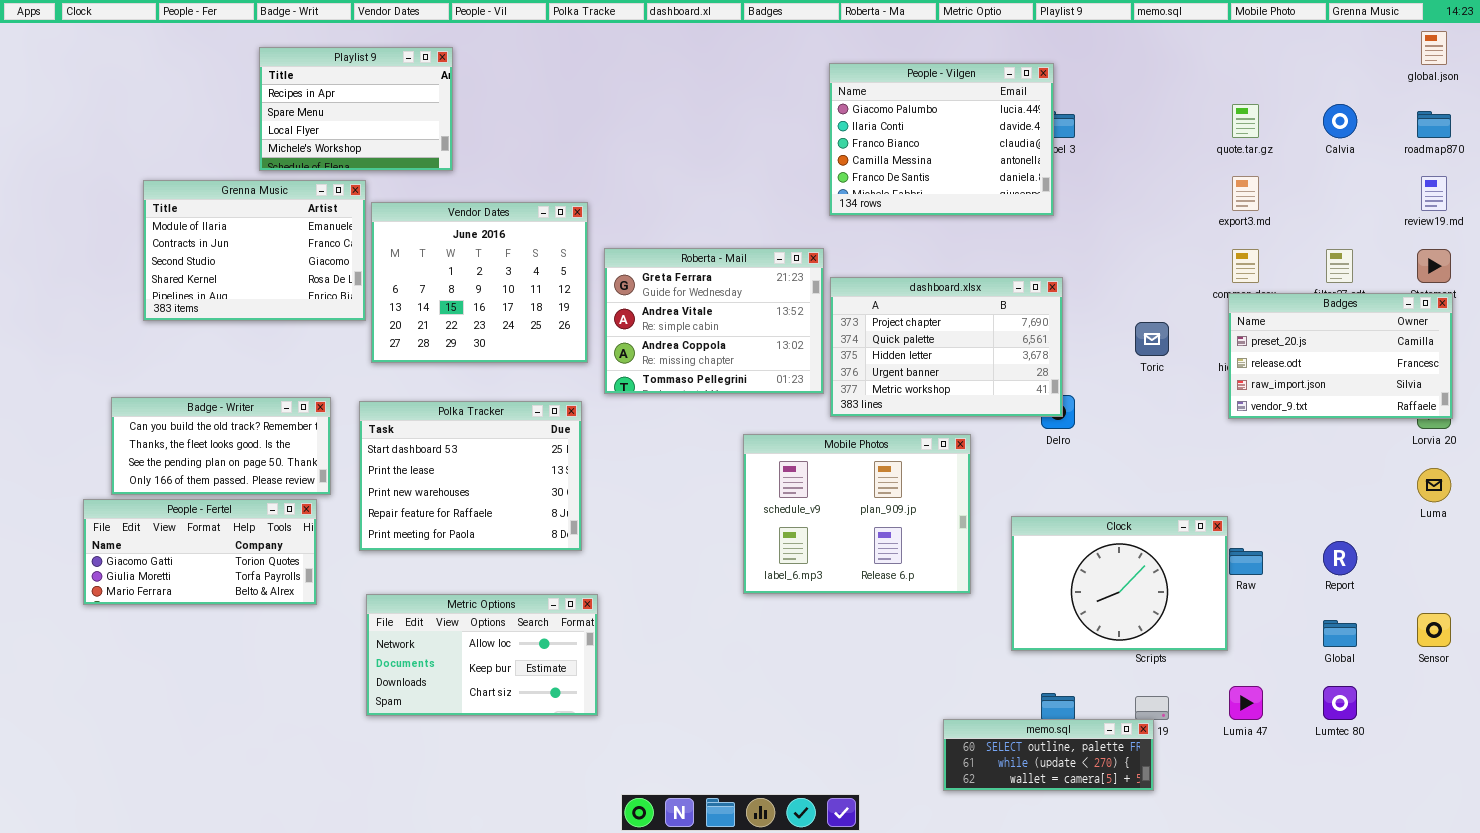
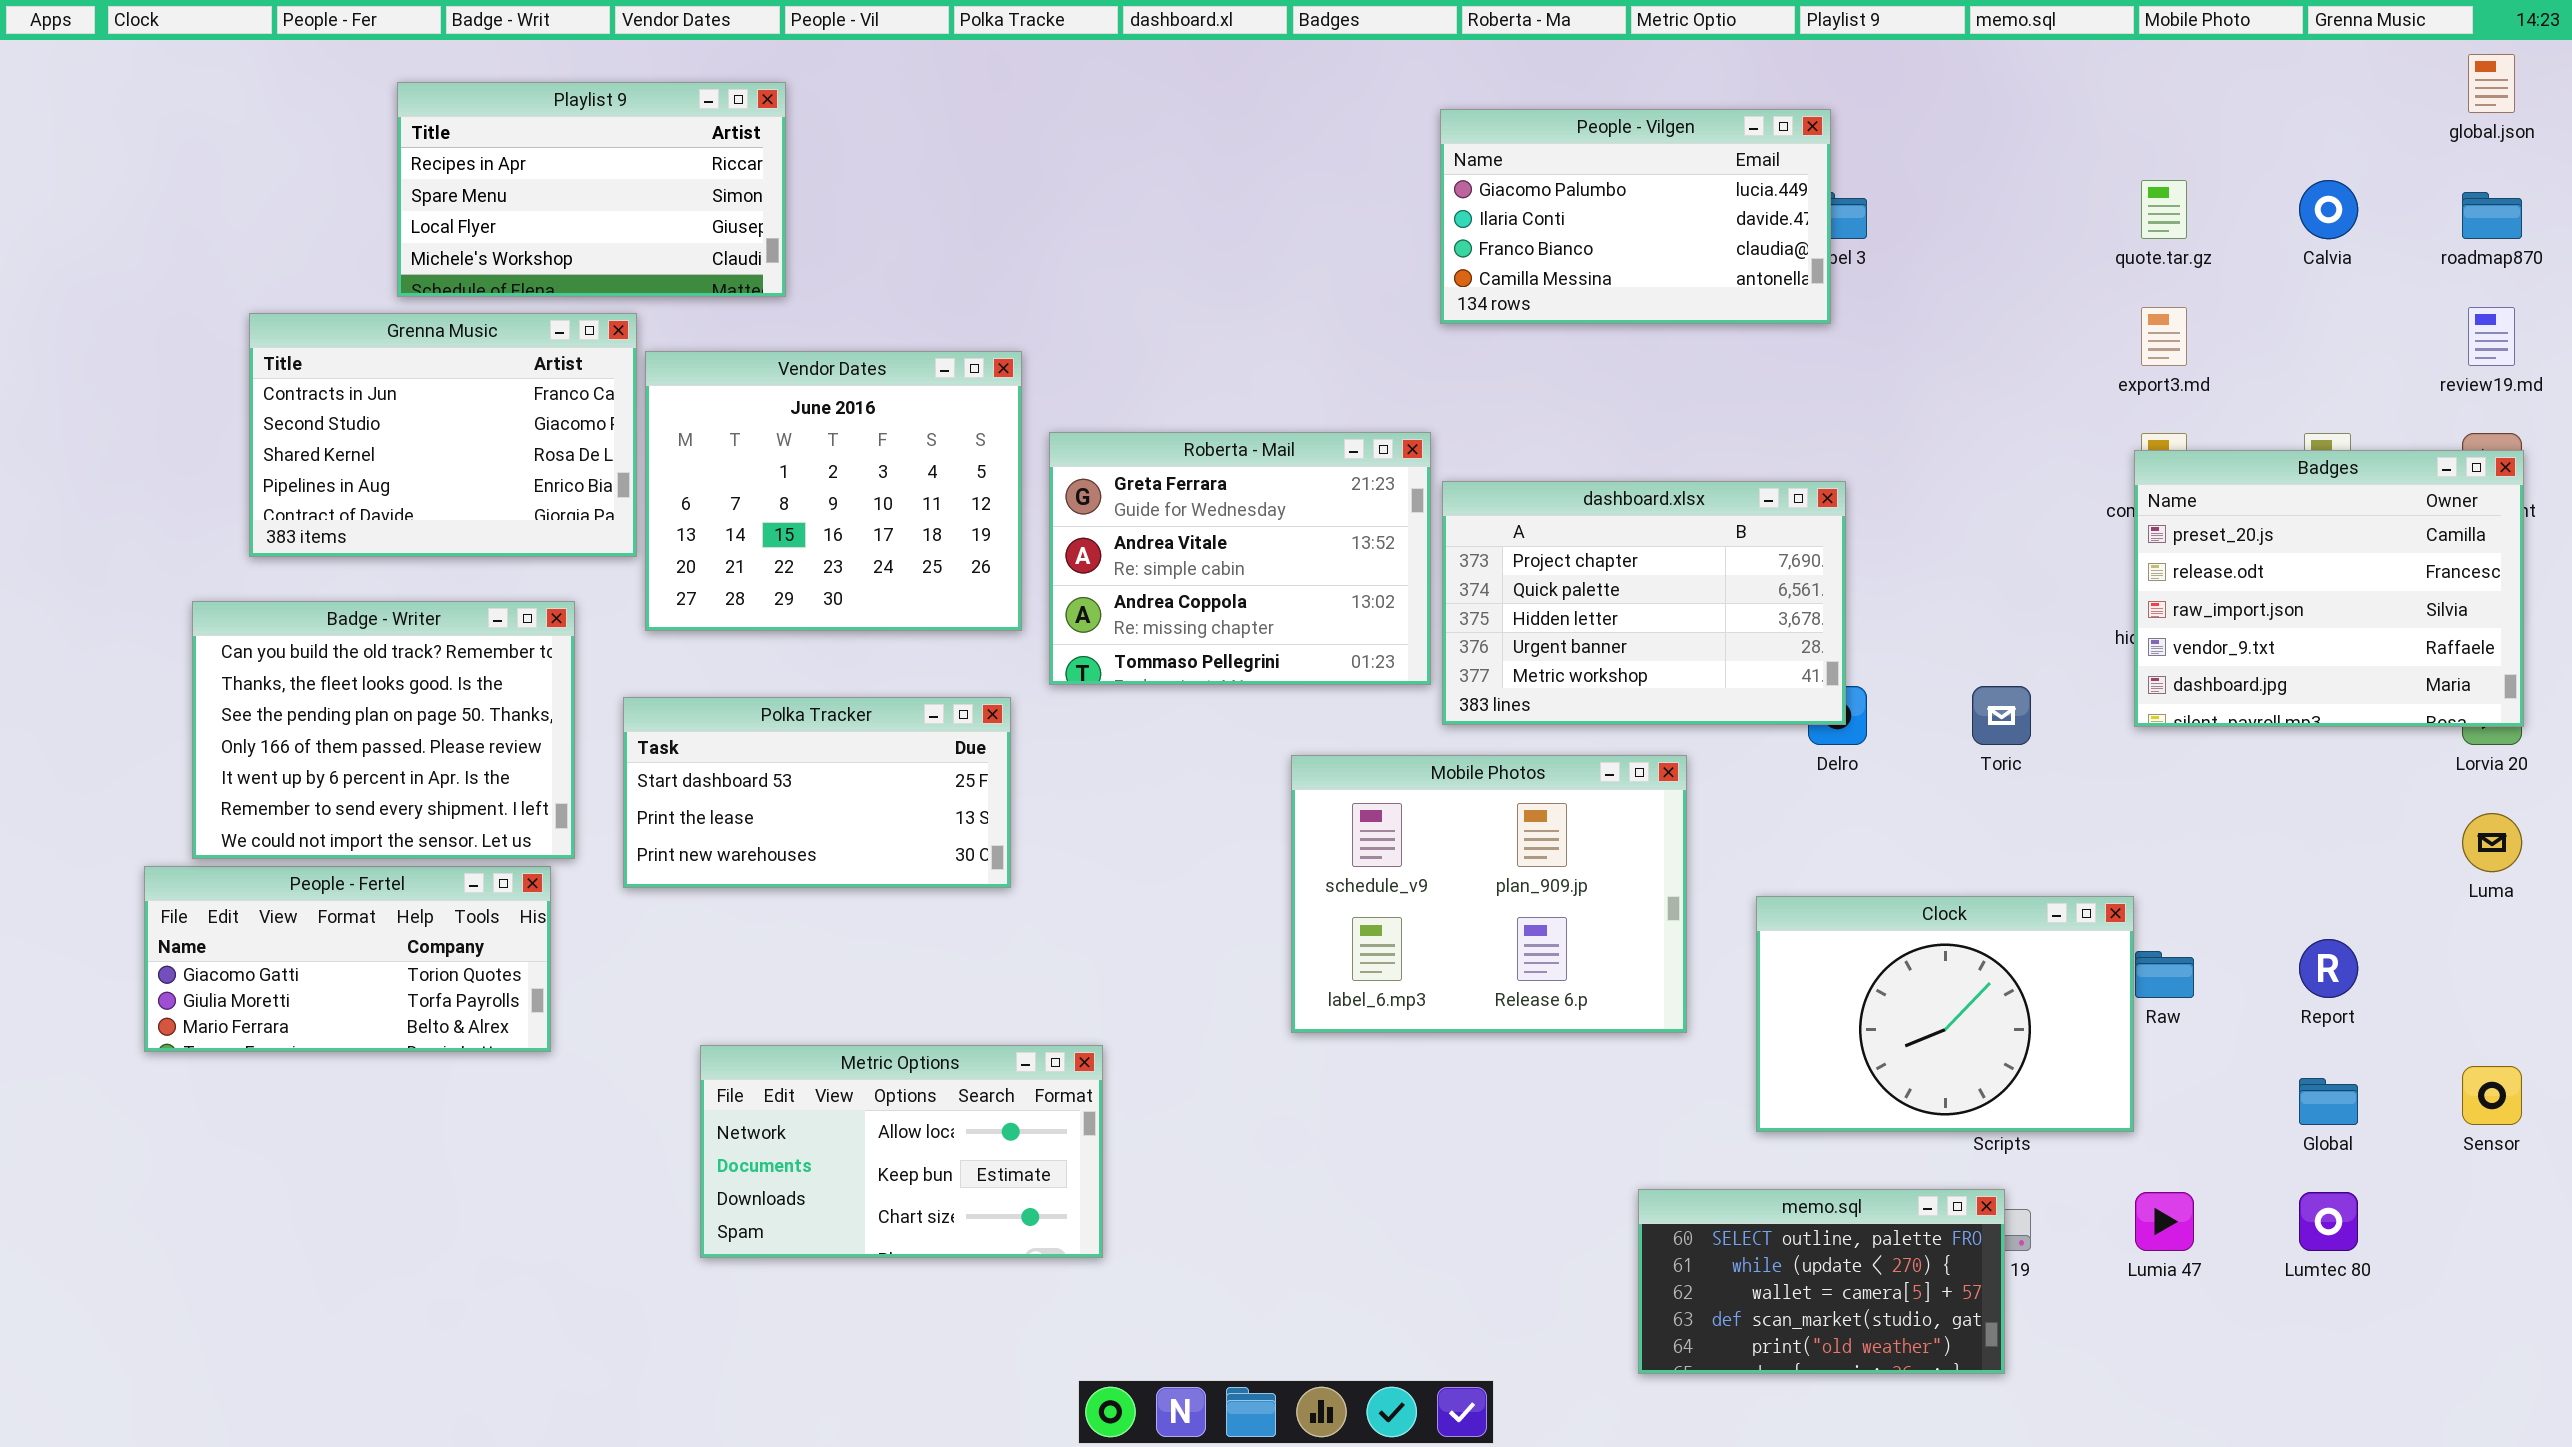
Playlist 9: [259,47,453,171] -> [397,82,786,297], resized
People - Vilgen: [829,63,1054,216] -> [1440,109,1831,324], resized
Grenna Music: [143,180,366,321] -> [249,313,637,557], scrolled down 1 row
Badges: [1228,293,1453,419] -> [2134,450,2524,727], resized
Toric: [1135,322,1169,356] -> [1972,686,2031,745], moved
Badge - Writer: [111,397,331,495] -> [192,601,575,859], resized
Polka Tracker: [359,401,582,551] -> [623,697,1011,888], resized
Metric Options: [366,594,598,716] -> [700,1045,1103,1258], moved
memo.sql: [943,719,1154,791] -> [1638,1189,2005,1374], resized

